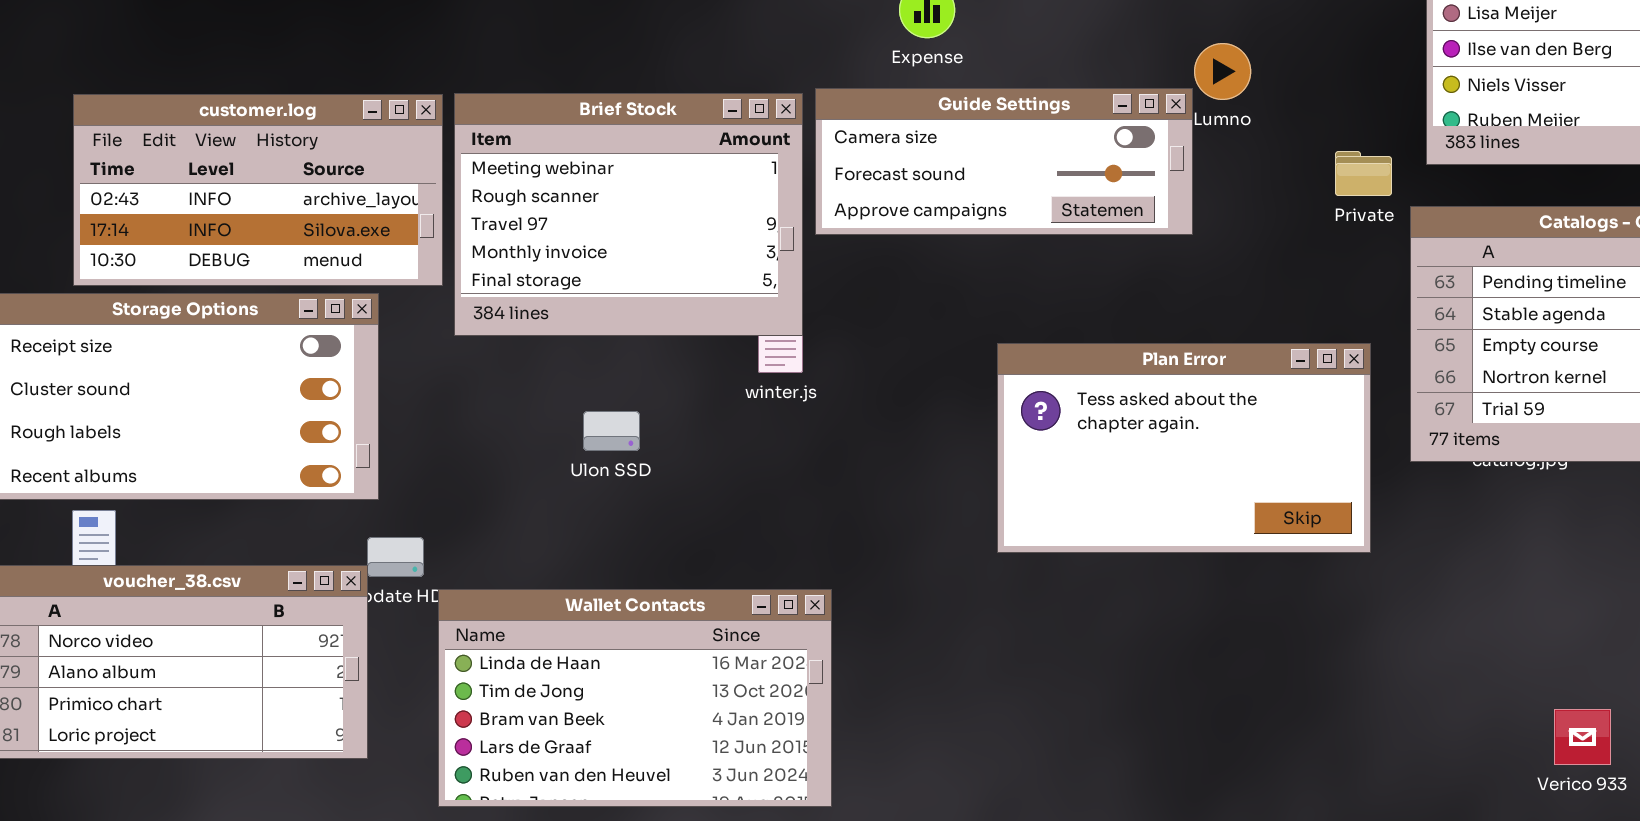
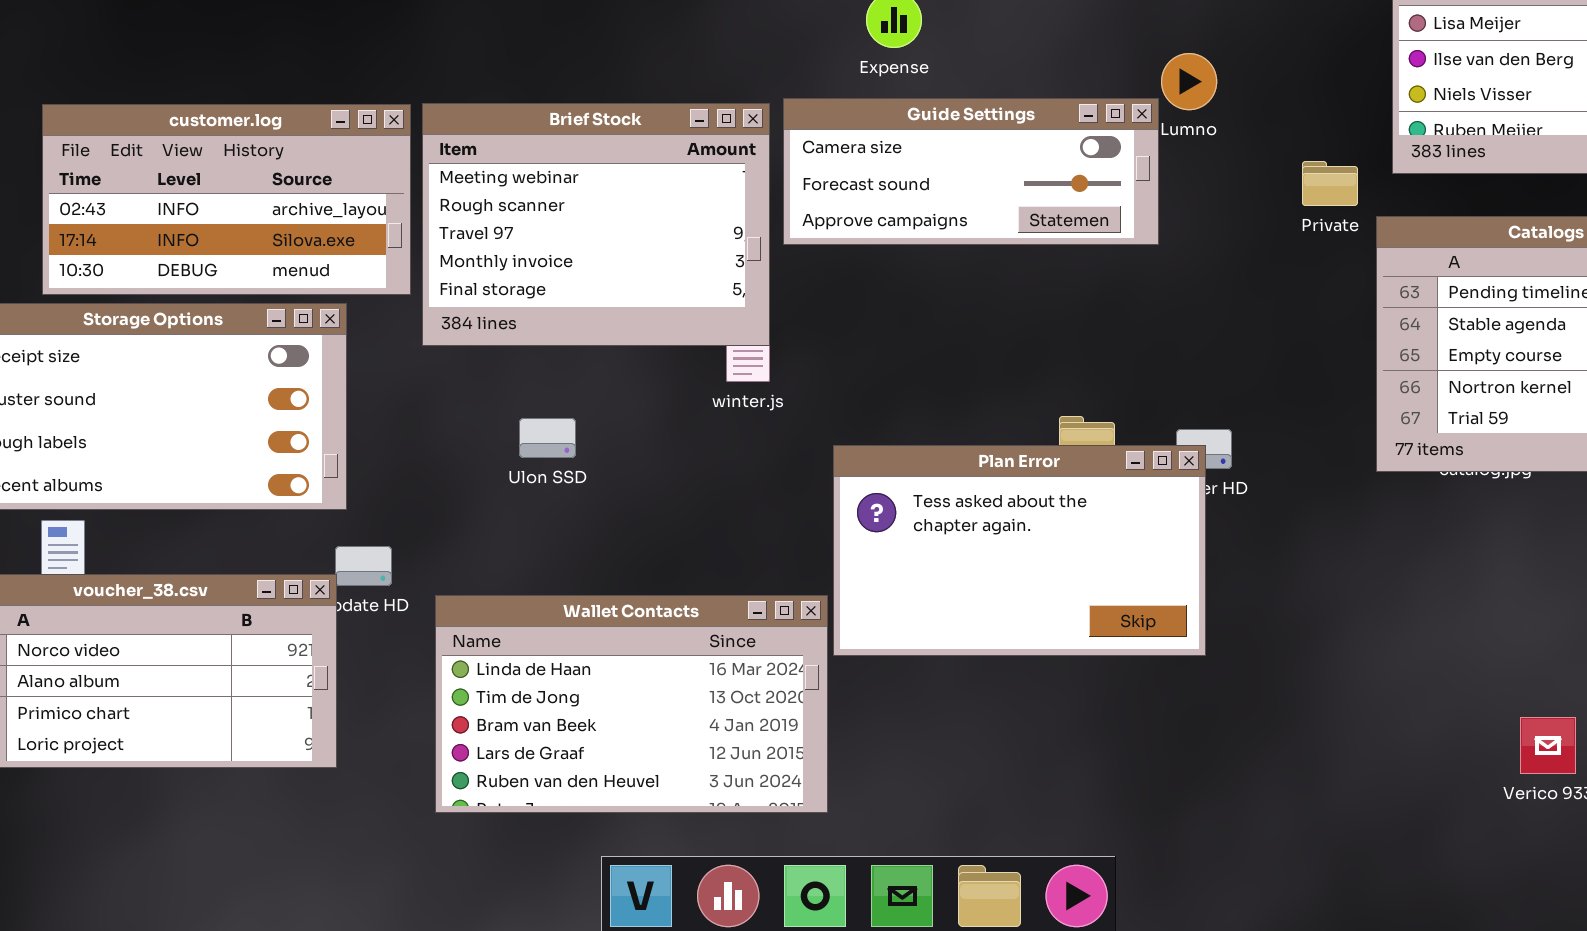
Plan Error: [997,343,1371,553] -> [833,445,1206,656], moved
Ulon SSD: [583,411,640,451] -> [519,418,576,458], moved
Wallet Contacts: [438,589,832,807] -> [435,595,828,813], moved

